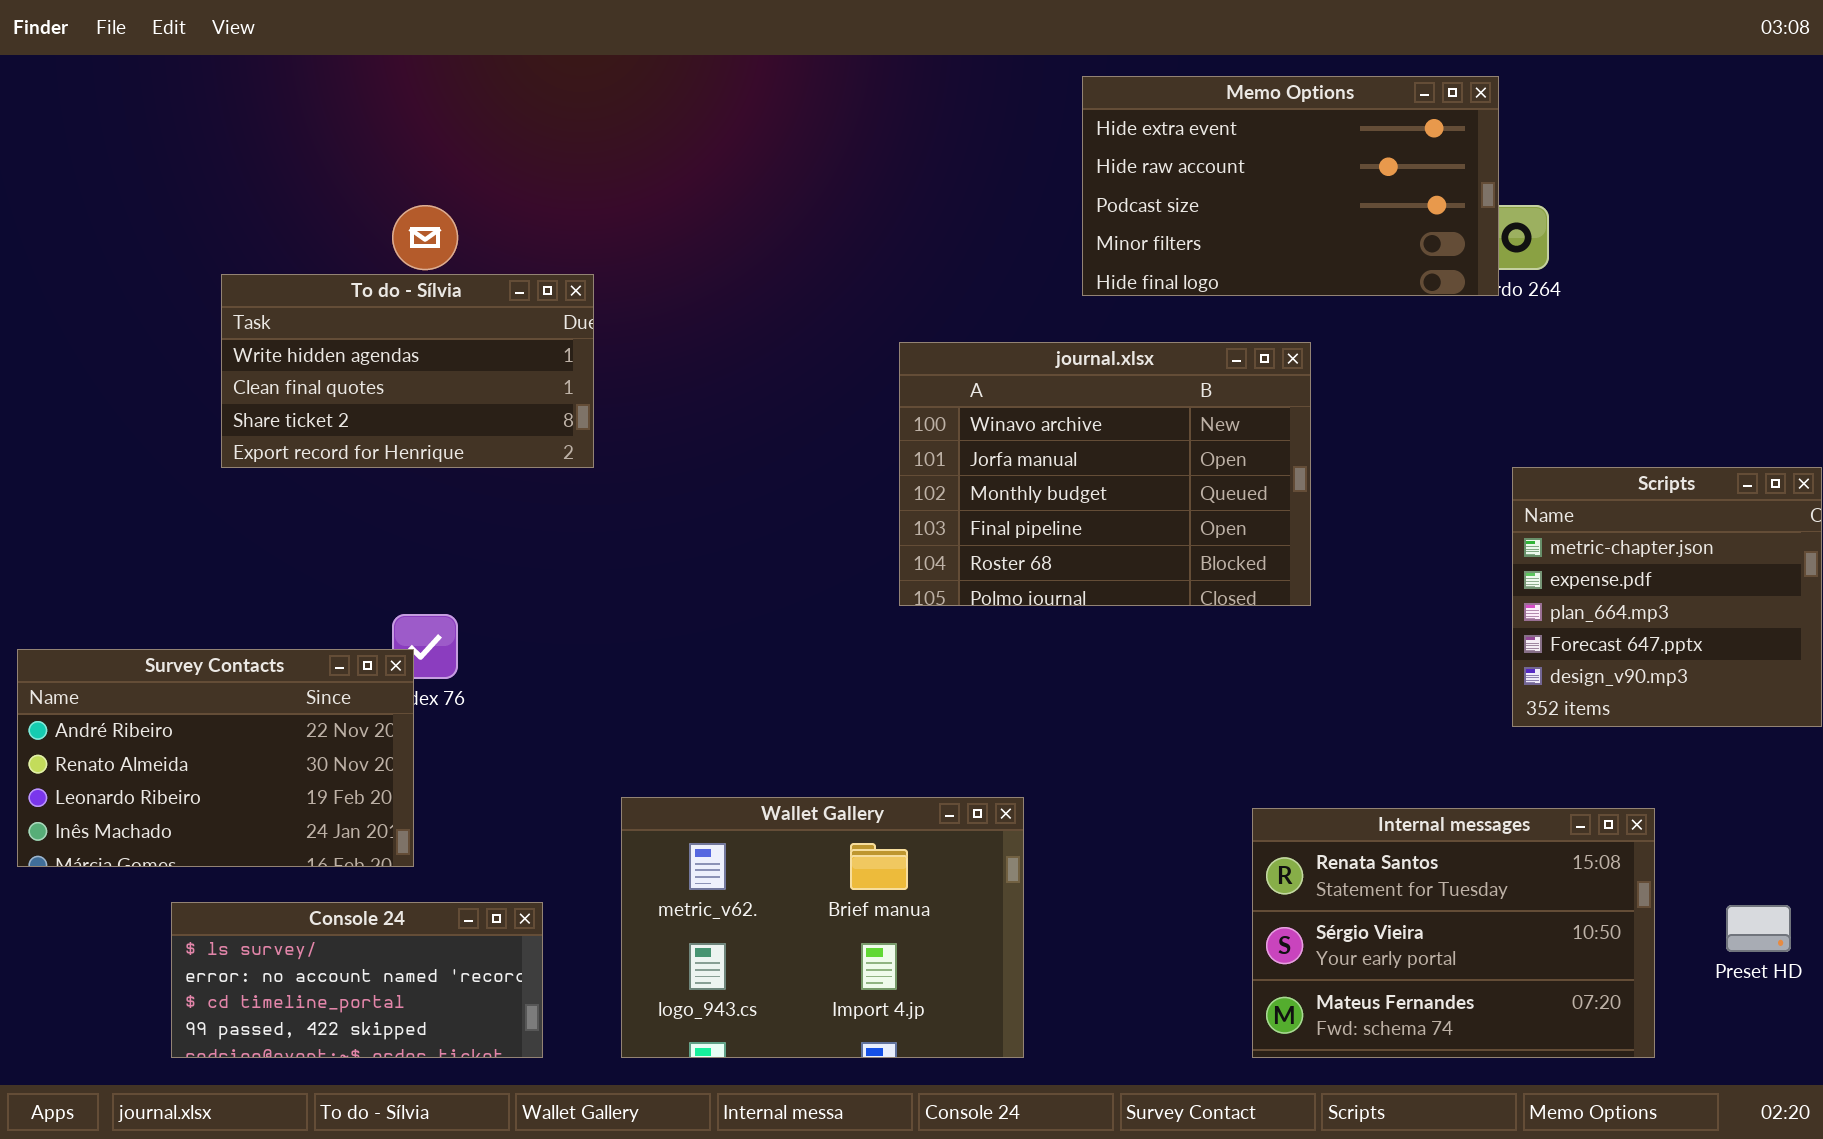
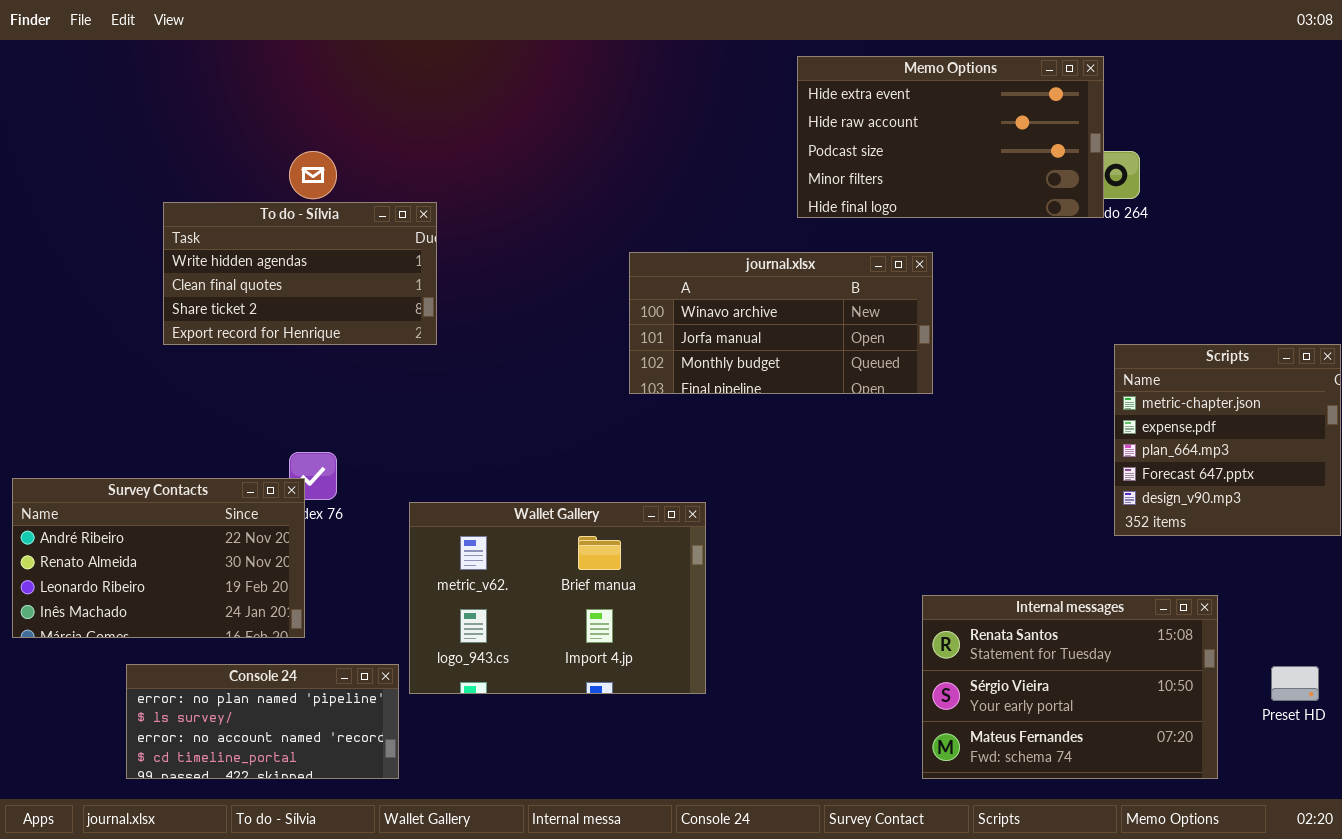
journal.xlsx: [899,342,1311,606] -> [629,252,933,394], moved, resized
Wallet Gallery: [621,797,1024,1058] -> [409,502,706,694], moved
Console 24: [171,902,543,1058] -> [126,664,399,779], scrolled up 1 row

